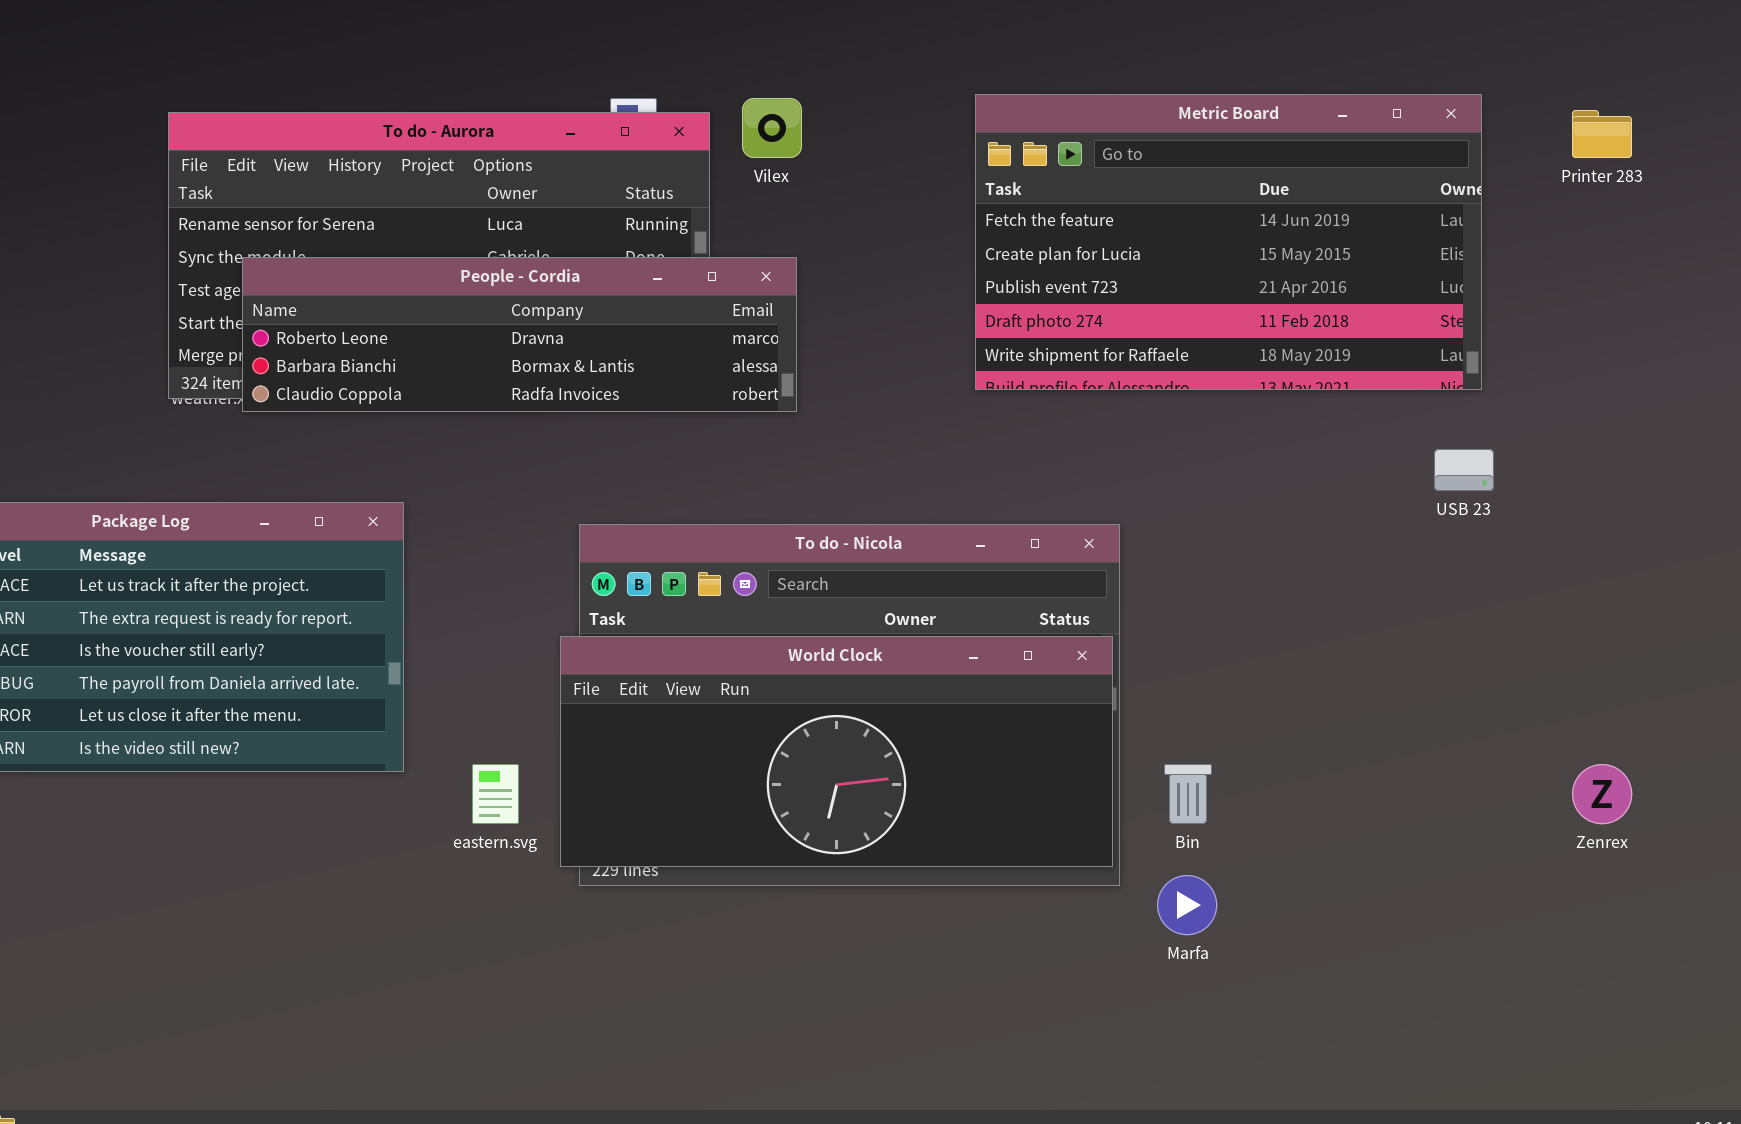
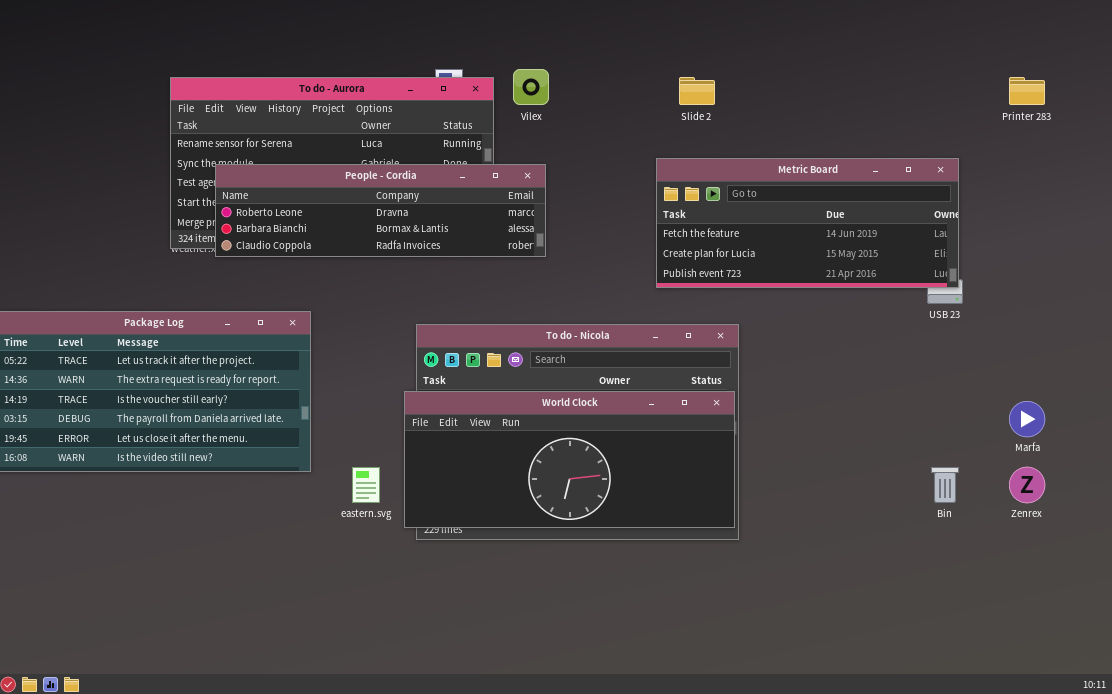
Metric Board: [975,94,1482,390] -> [656,158,959,288], moved, resized
Bin: [1164,764,1212,824] -> [931,467,959,503], moved
Marfa: [1157,875,1217,935] -> [1009,401,1045,437], moved

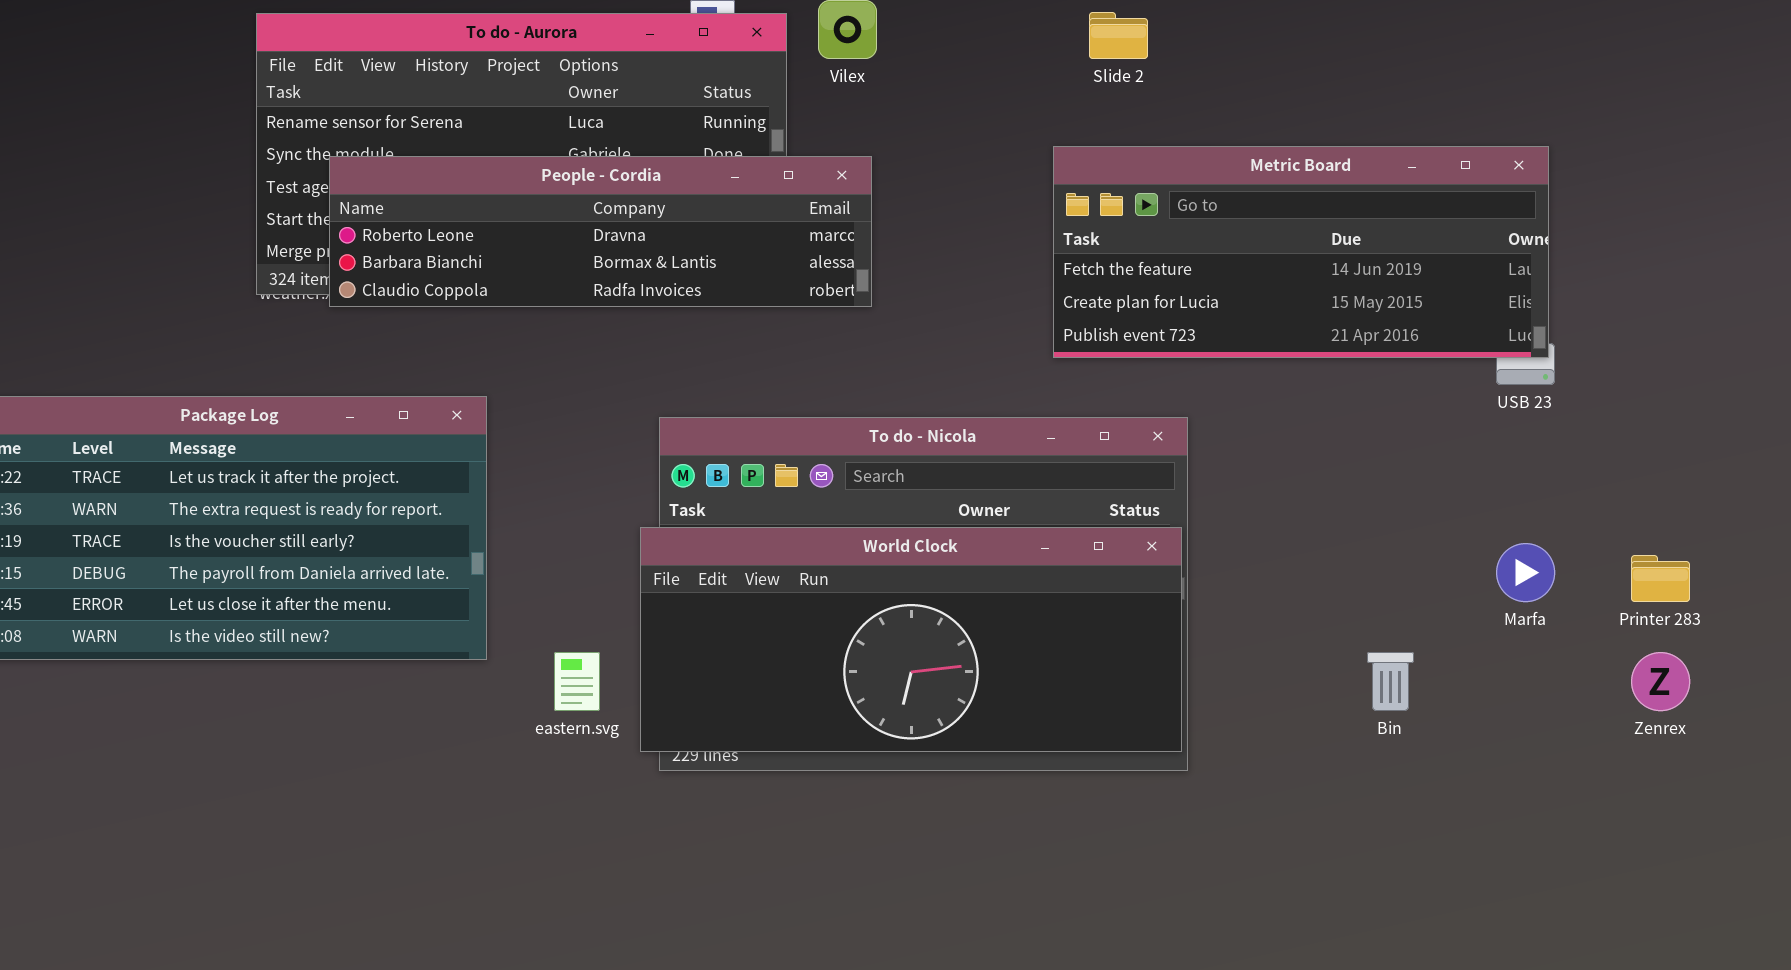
Printer 283: [1009,77,1045,105] -> [1631,555,1690,602], moved
Marfa: [1009,401,1045,437] -> [1496,543,1555,602], moved
Bin: [931,467,959,503] -> [1367,652,1414,711], moved

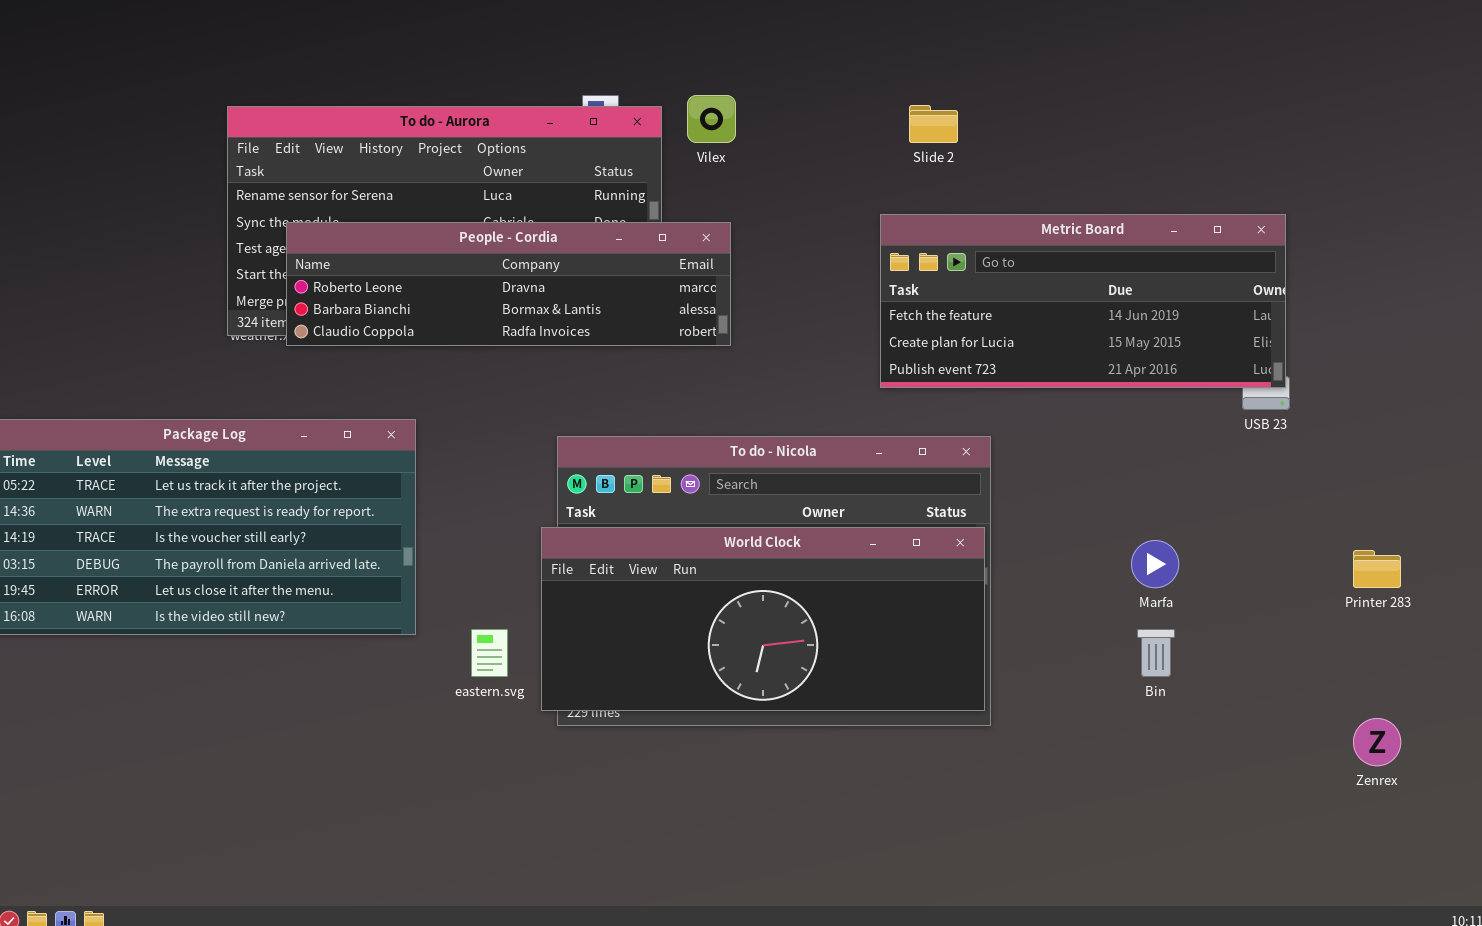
Marfa: [1496,543,1555,602] -> [1131,540,1179,588], moved
Zenrex: [1631,652,1690,711] -> [1353,718,1401,766], moved

